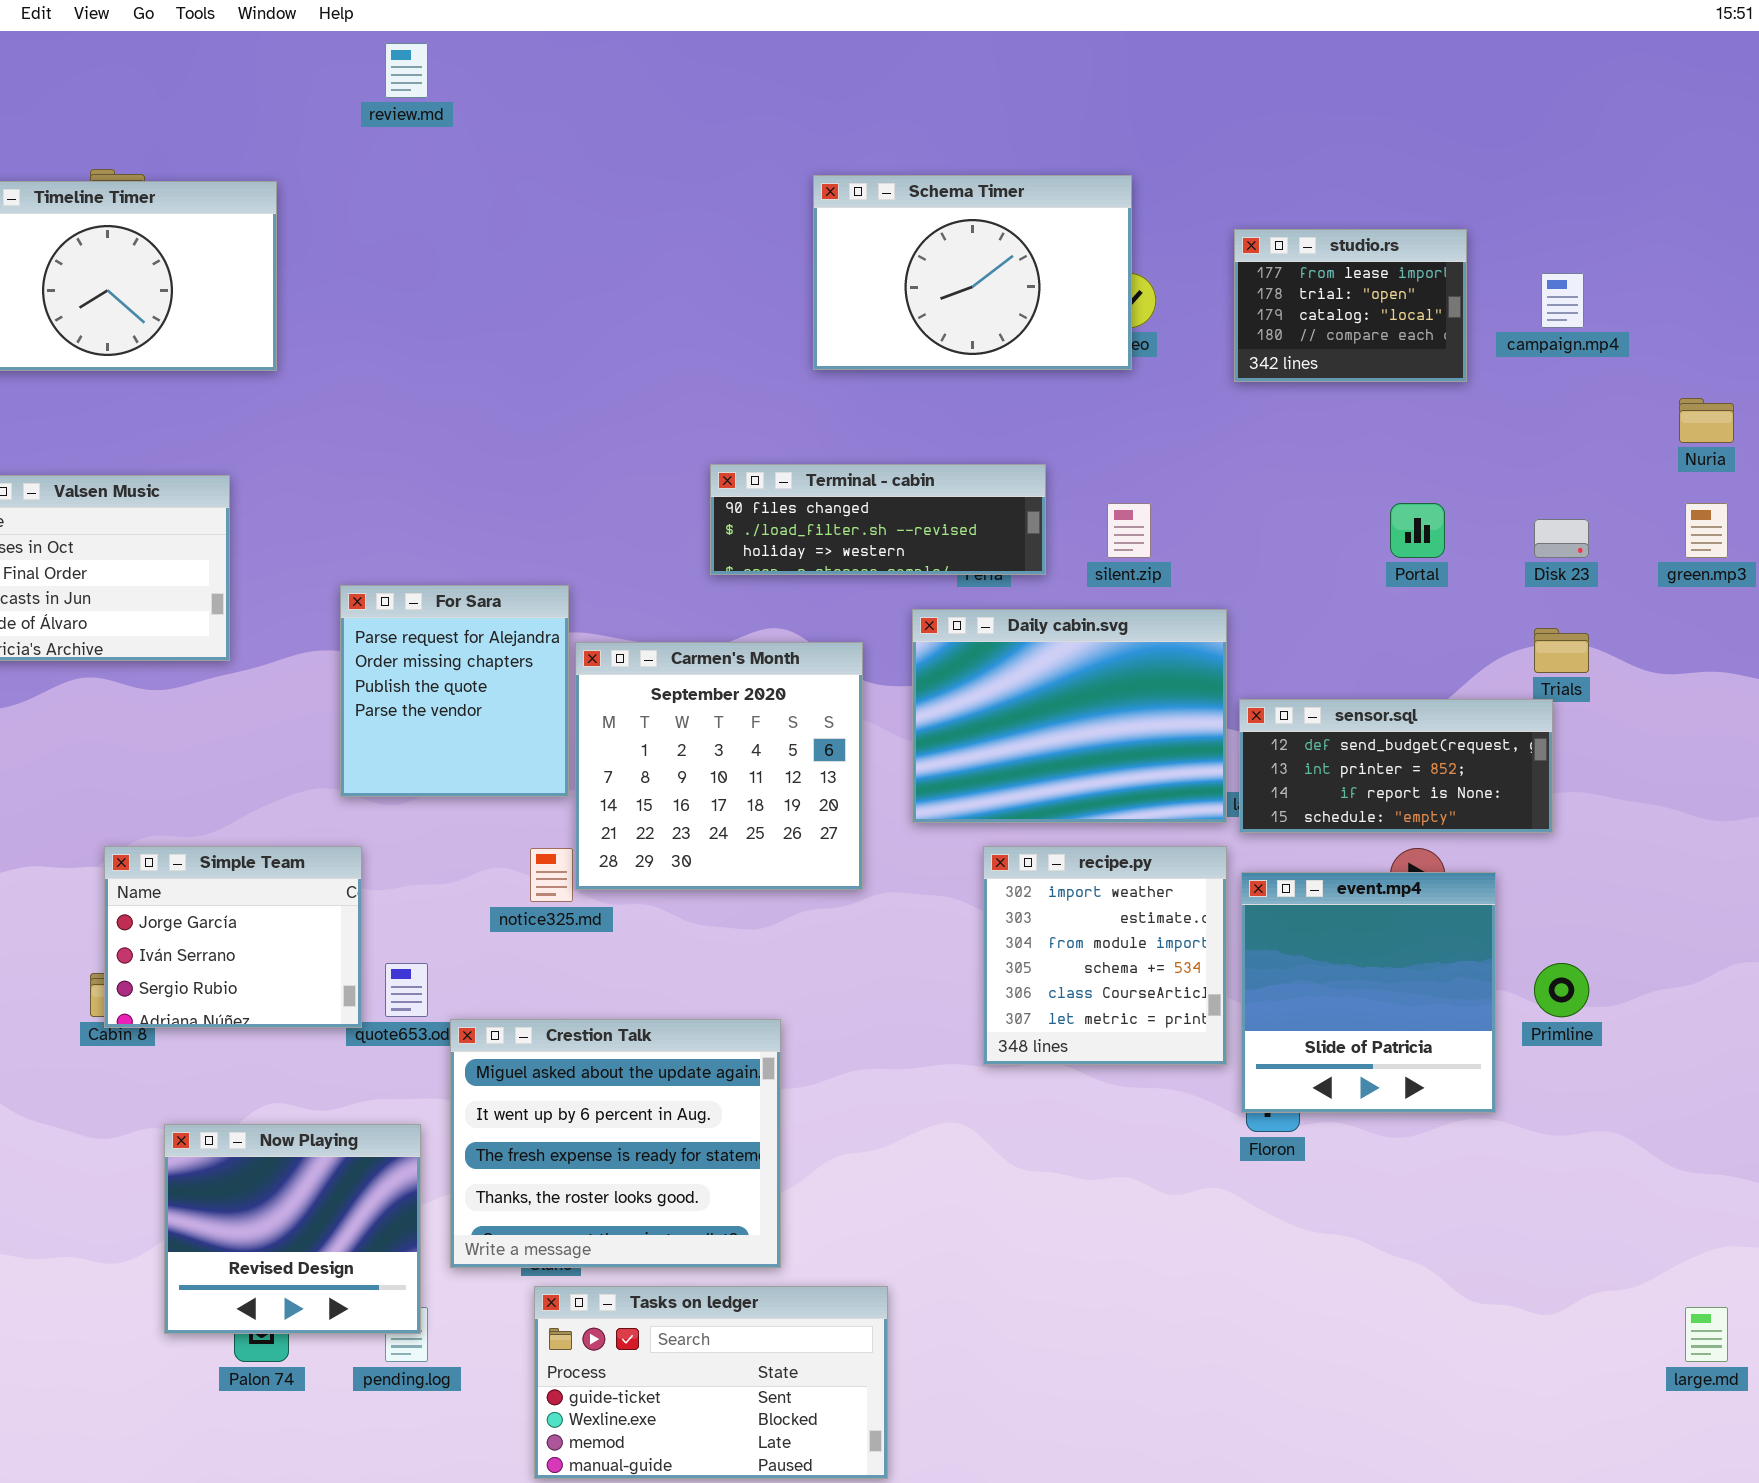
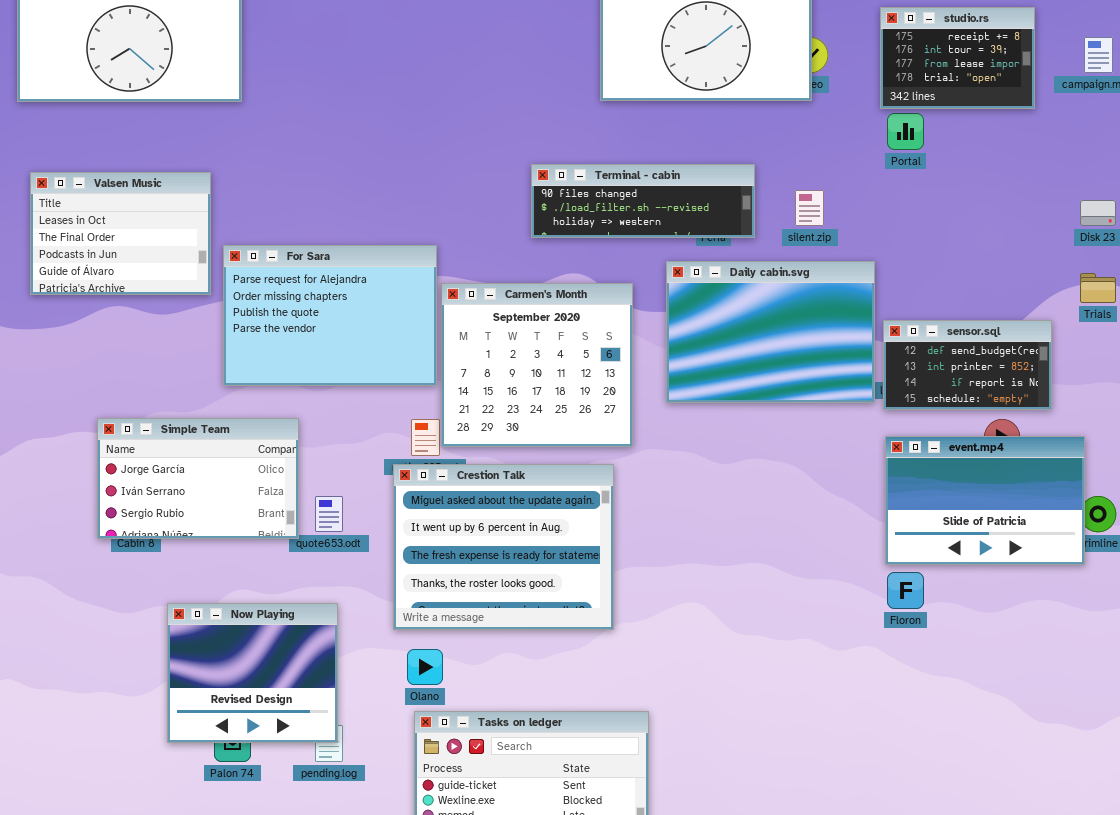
studio.rs: [1234,229,1467,382] -> [880,7,1035,109], scrolled up 2 rows
Portal: [1390,503,1445,558] -> [887,113,924,150], moved
For Sara: [340,585,569,797] -> [223,245,437,386], resized
sensor.sql: [1239,699,1553,833] -> [883,320,1052,410], resized
Simple Team: [104,846,362,1028] -> [97,418,299,539], resized
recipe.py: [983,846,1227,1065] -> none, closed
event.mp4: [1241,872,1496,1113] -> [885,436,1085,565], resized
Crestion Talk: [450,1019,781,1268] -> [393,464,614,630], moved

